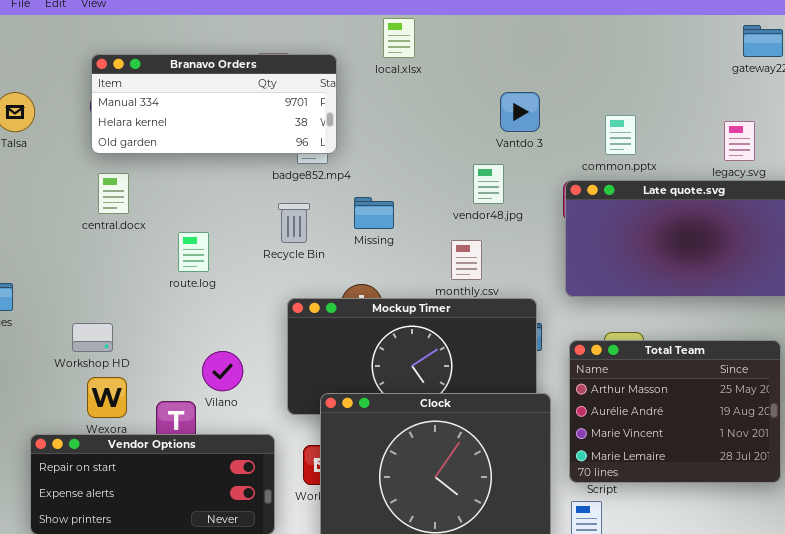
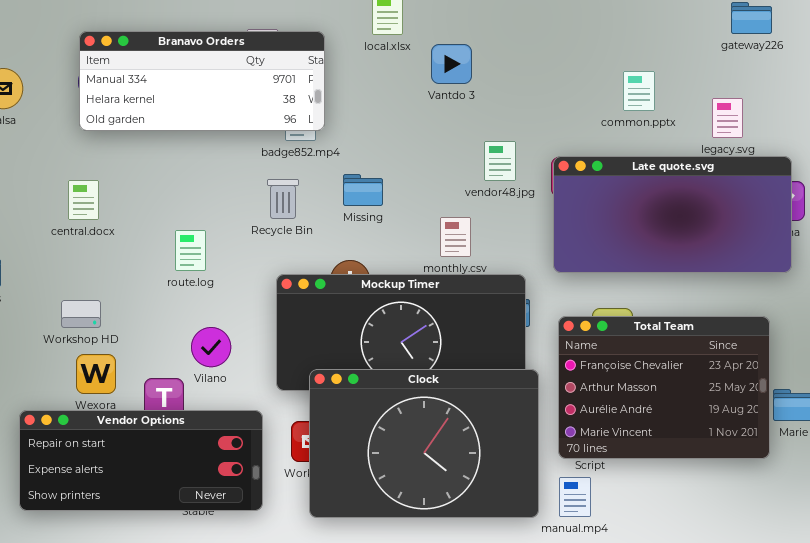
Vantdo 3: [500,92,540,132] -> [431,44,472,84], moved
common.pptx: [605,115,636,155] -> [623,71,655,111], moved
vendor48.jpg: [473,164,504,204] -> [484,141,516,181], moved
central.docx: [98,173,129,214] -> [68,180,99,220], moved
route.log: [178,232,209,272] -> [175,230,206,271], moved
Total Team: [569,340,781,483] -> [558,316,770,459], scrolled up 1 row

